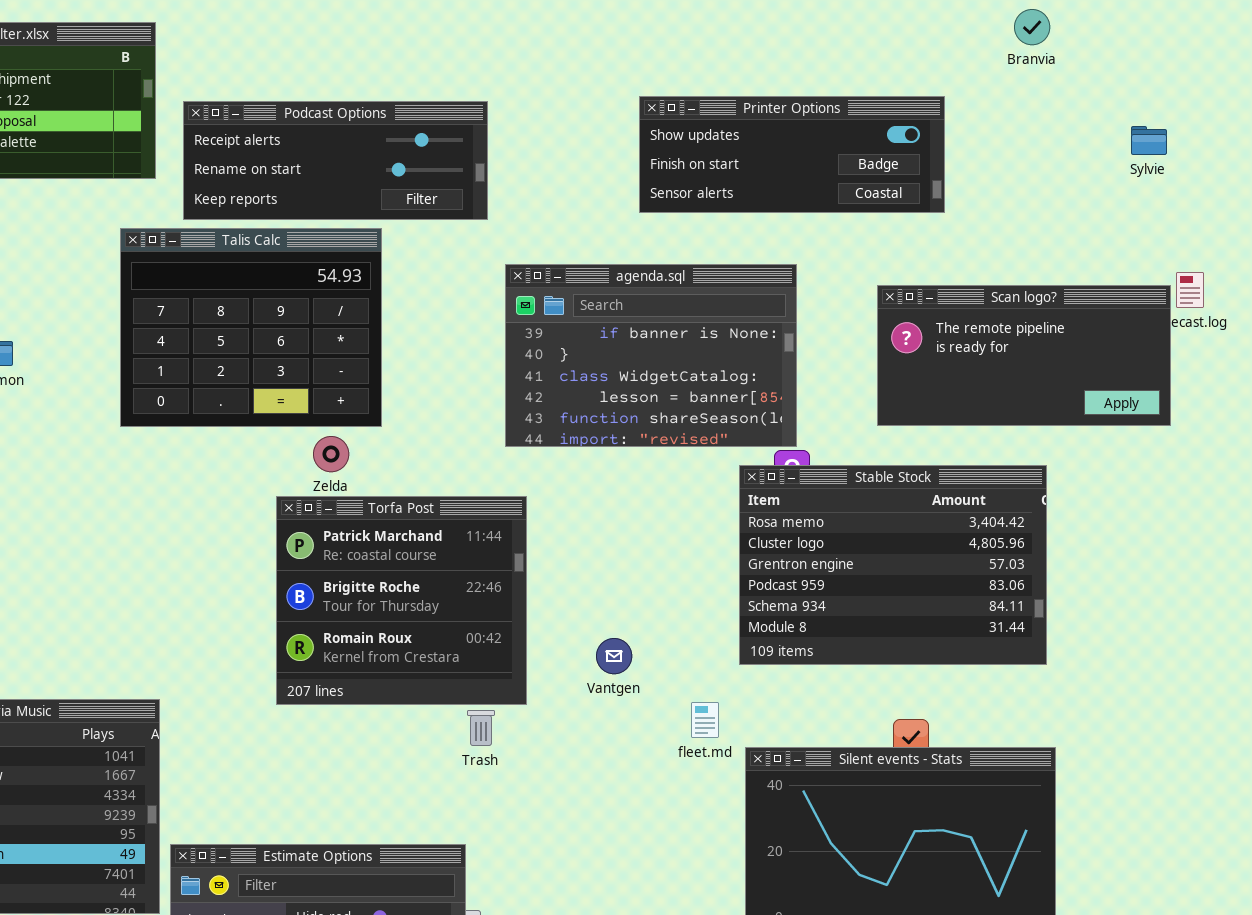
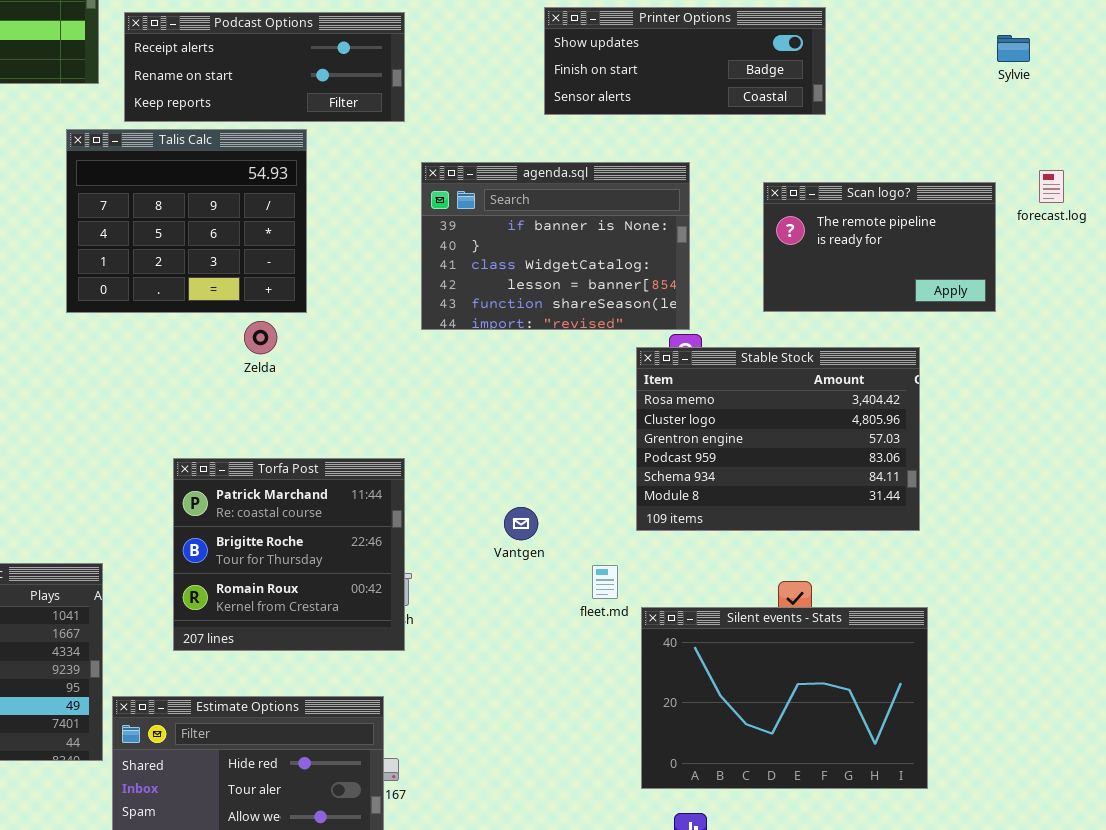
Scan logo?: [877,285,1171,426] -> [763,182,996,312], resized
Torfa Post: [276,496,527,705] -> [173,458,405,651], moved

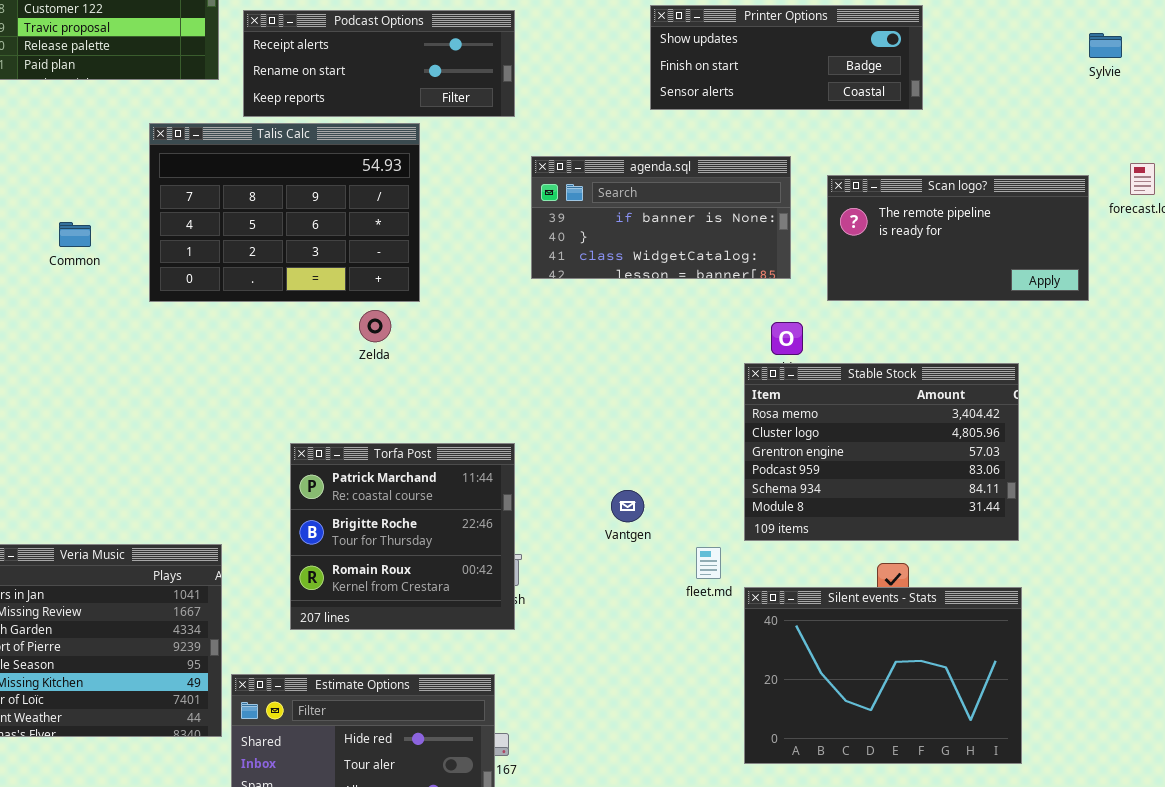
Talis Calc: [66,129,307,313] -> [149,123,420,302], resized
agenda.sql: [421,162,690,330] -> [531,156,791,279], resized
Scan logo?: [763,182,996,312] -> [827,175,1089,301], resized
Stable Stock: [636,347,920,531] -> [744,363,1019,541], moved

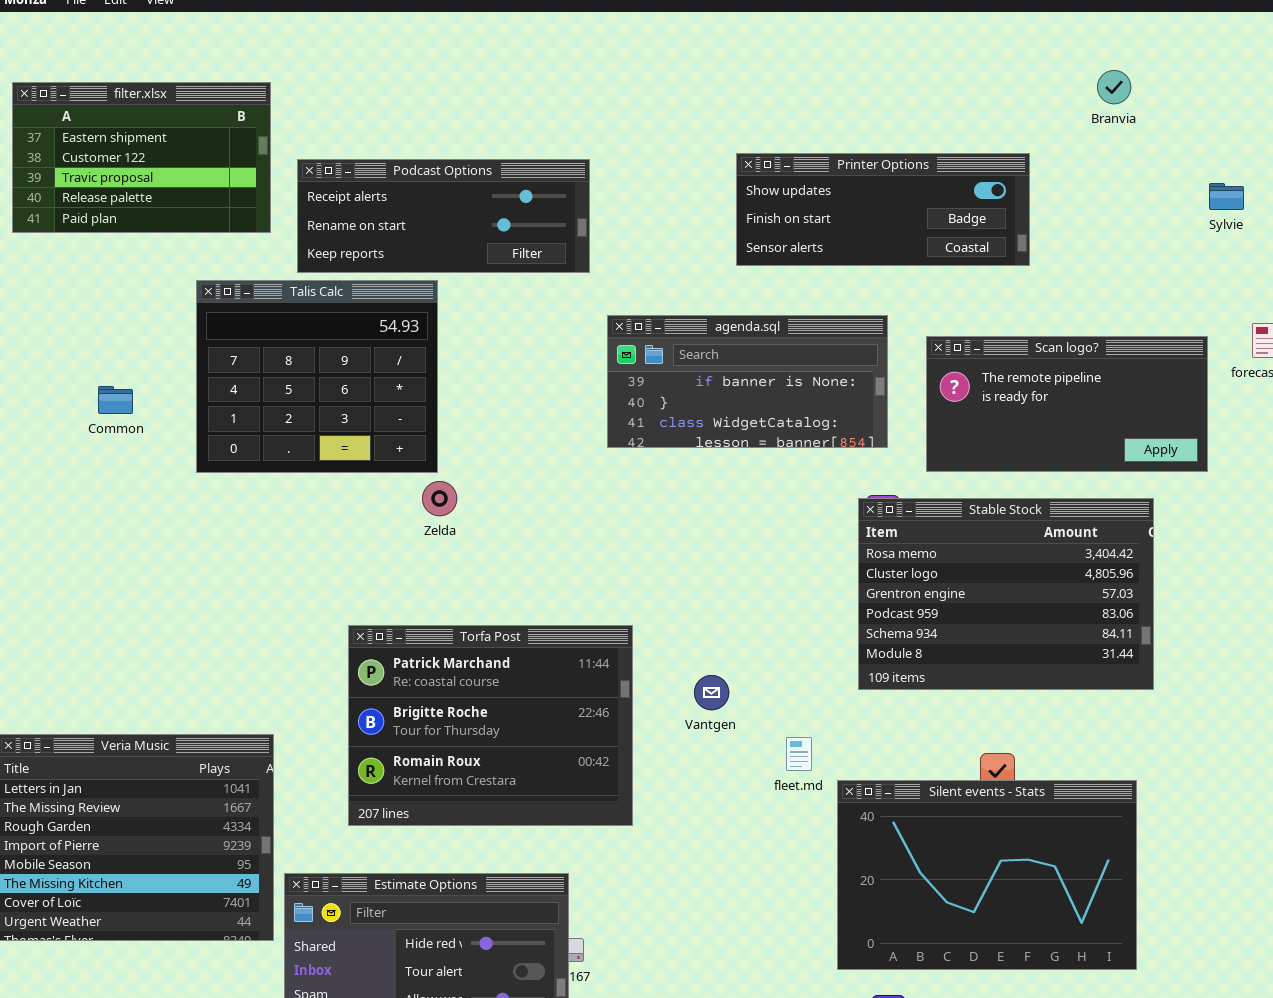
Talis Calc: [149,123,420,302] -> [196,280,438,473], resized
Stable Stock: [744,363,1019,541] -> [858,498,1154,690], moved
Torfa Post: [290,443,515,630] -> [348,625,633,826], resized

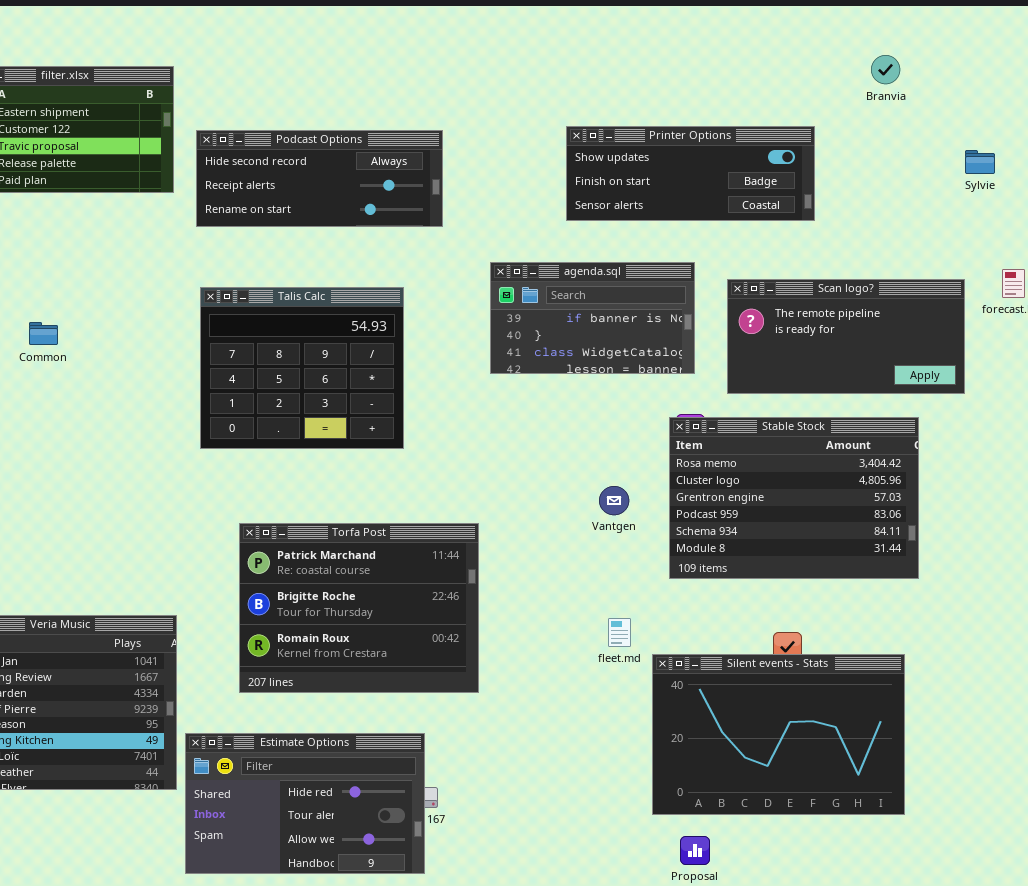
Podcast Options: [297,159,590,273] -> [196,130,443,227], scrolled up 1 row
Talis Calc: [196,280,438,473] -> [200,287,404,449], moved
agenda.sql: [607,315,888,448] -> [490,262,695,374], resized
Vantgen: [694,675,729,710] -> [599,486,629,515], moved

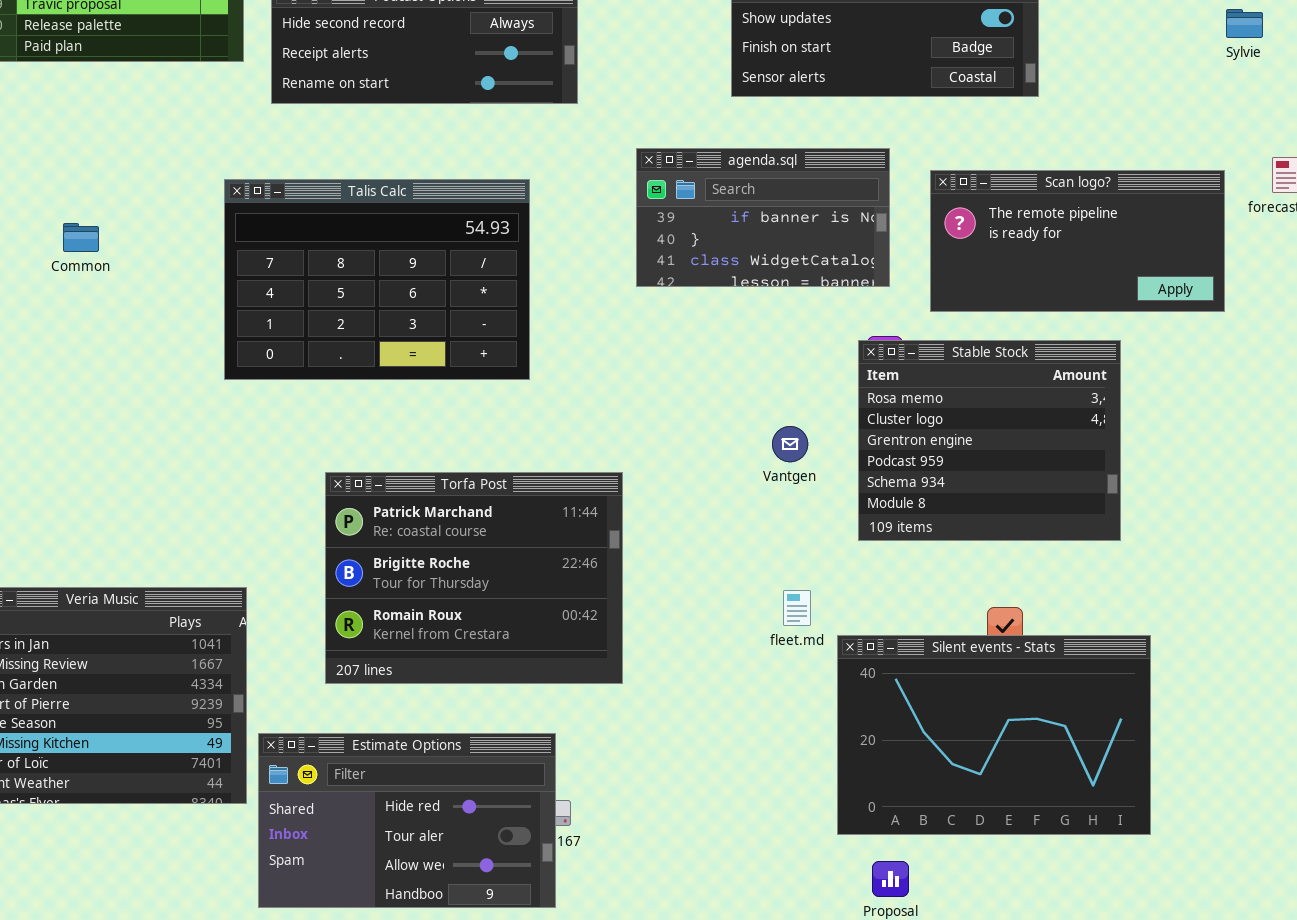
Talis Calc: [200,287,404,449] -> [224,179,530,380], resized
Stable Stock: [669,417,919,579] -> [858,340,1121,541], resized

